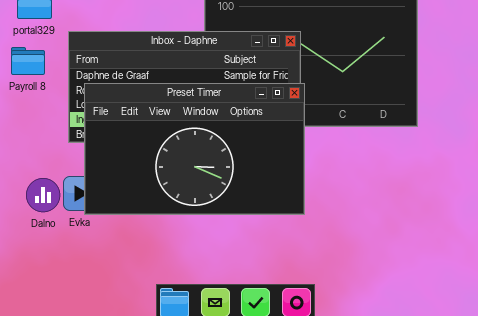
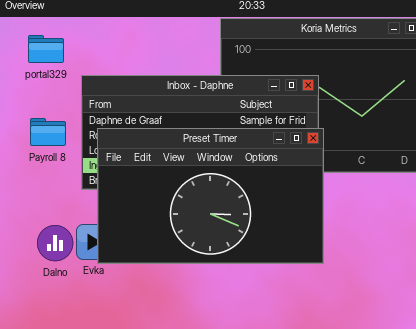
Payroll 8: [11,47,45,75] -> [30,118,66,146], moved

